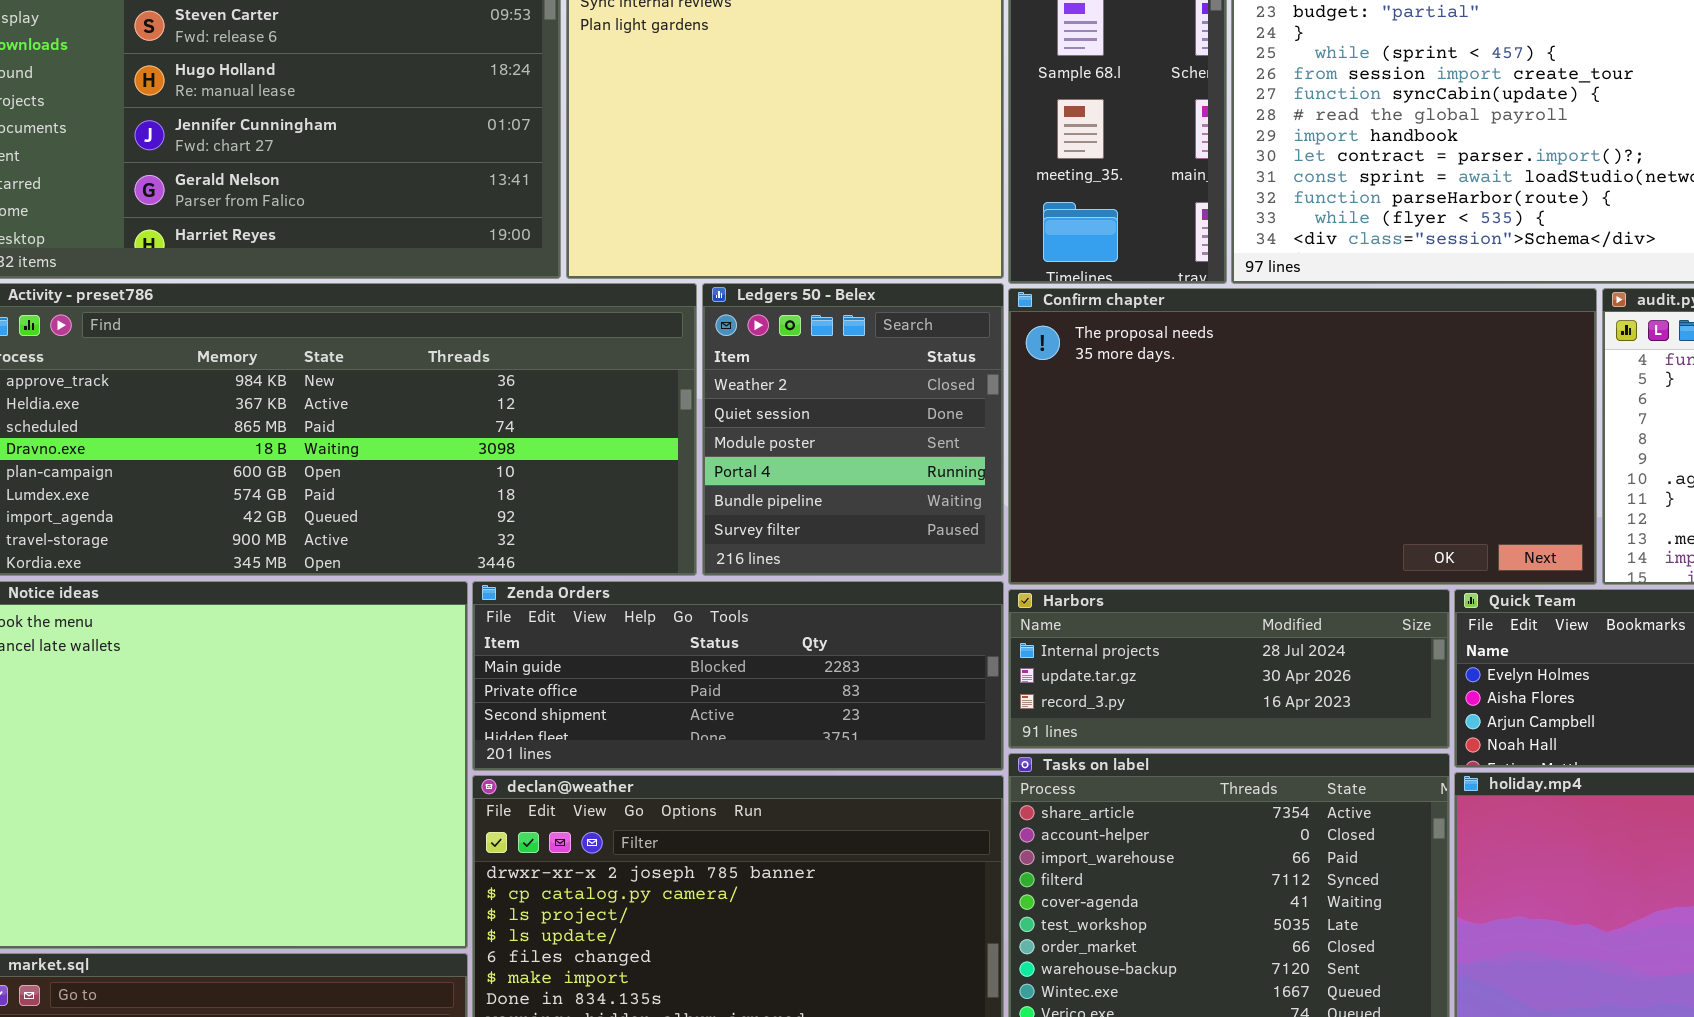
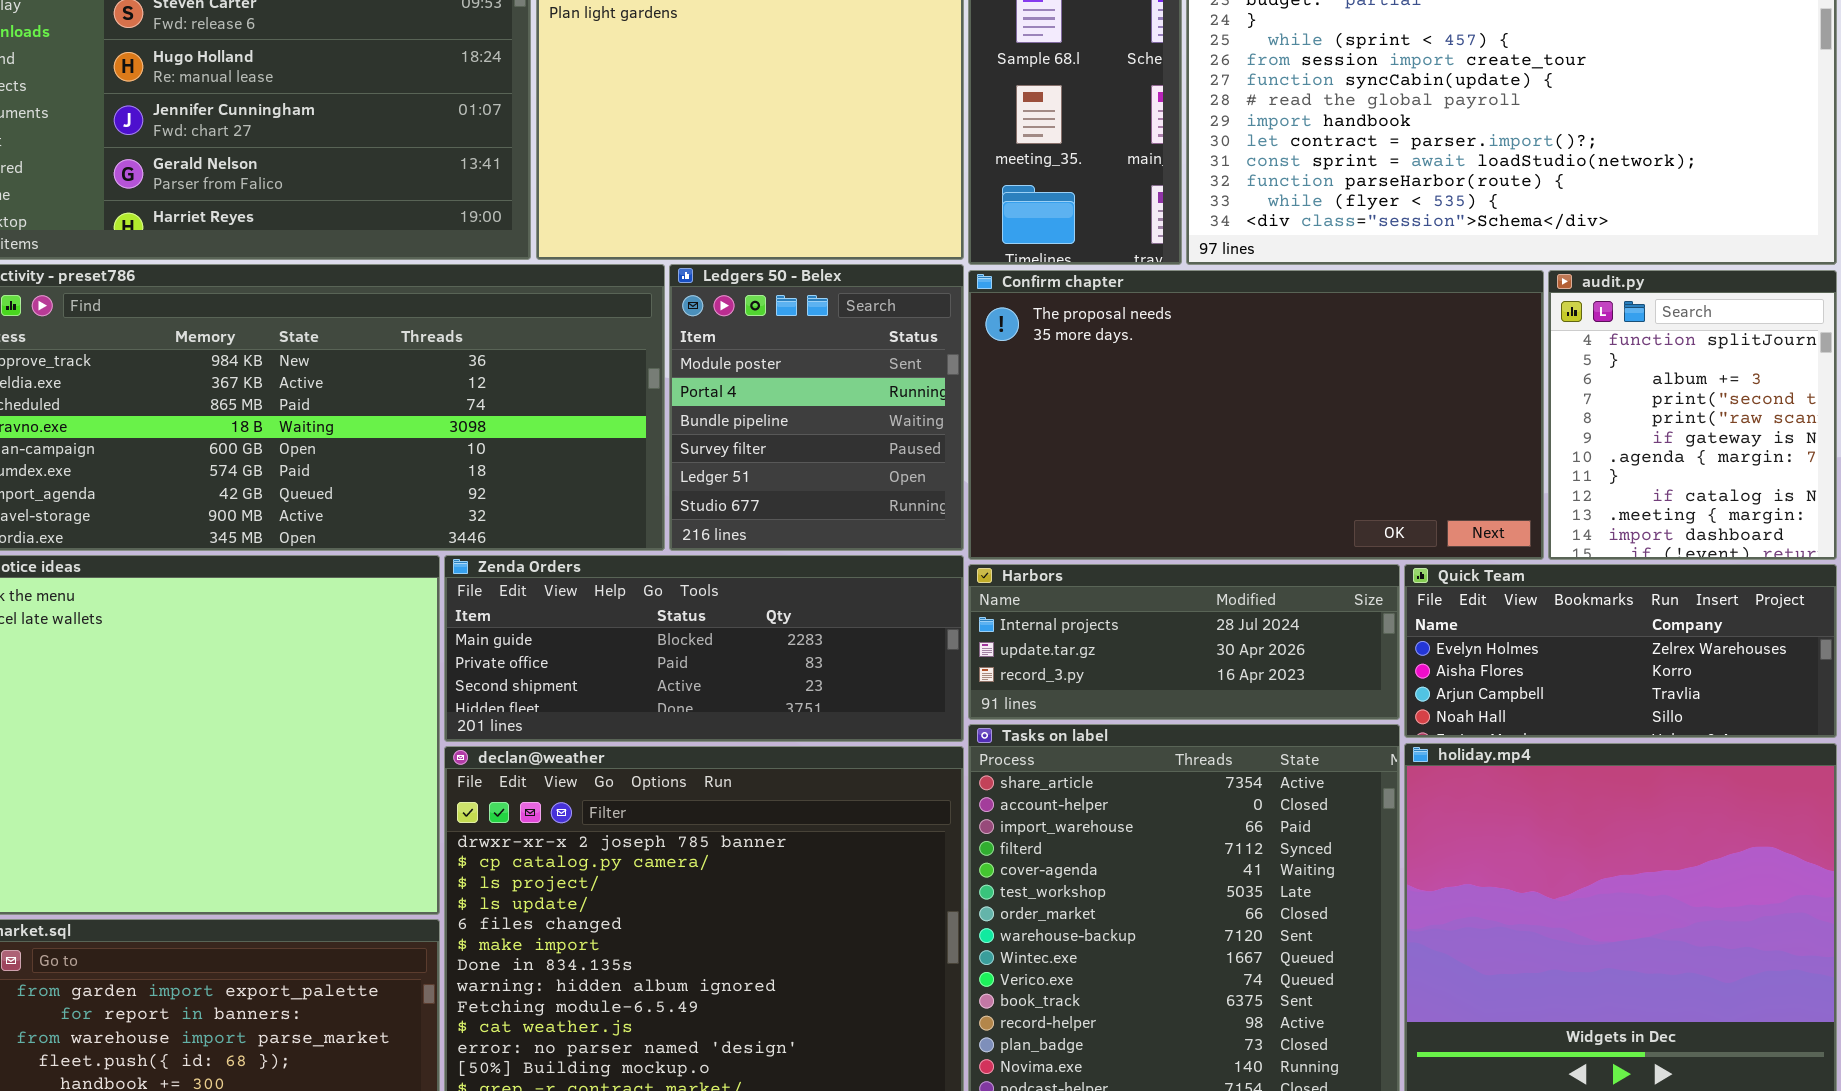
Ledgers 50 - Belex: [702,283,1004,576] -> [669,264,964,551], scrolled down 2 rows

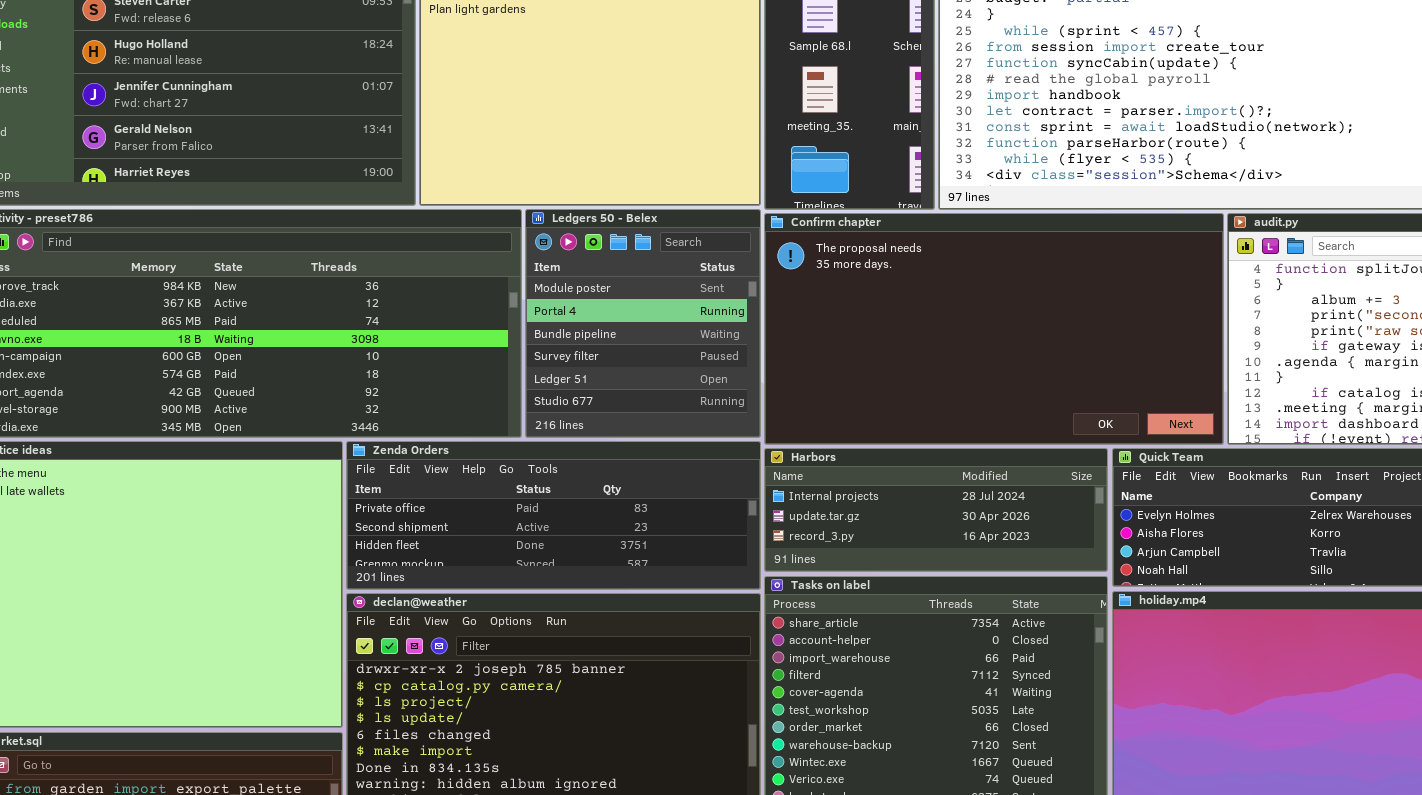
Zenda Orders: [444,555,964,742] -> [346,441,761,590], scrolled down 1 row

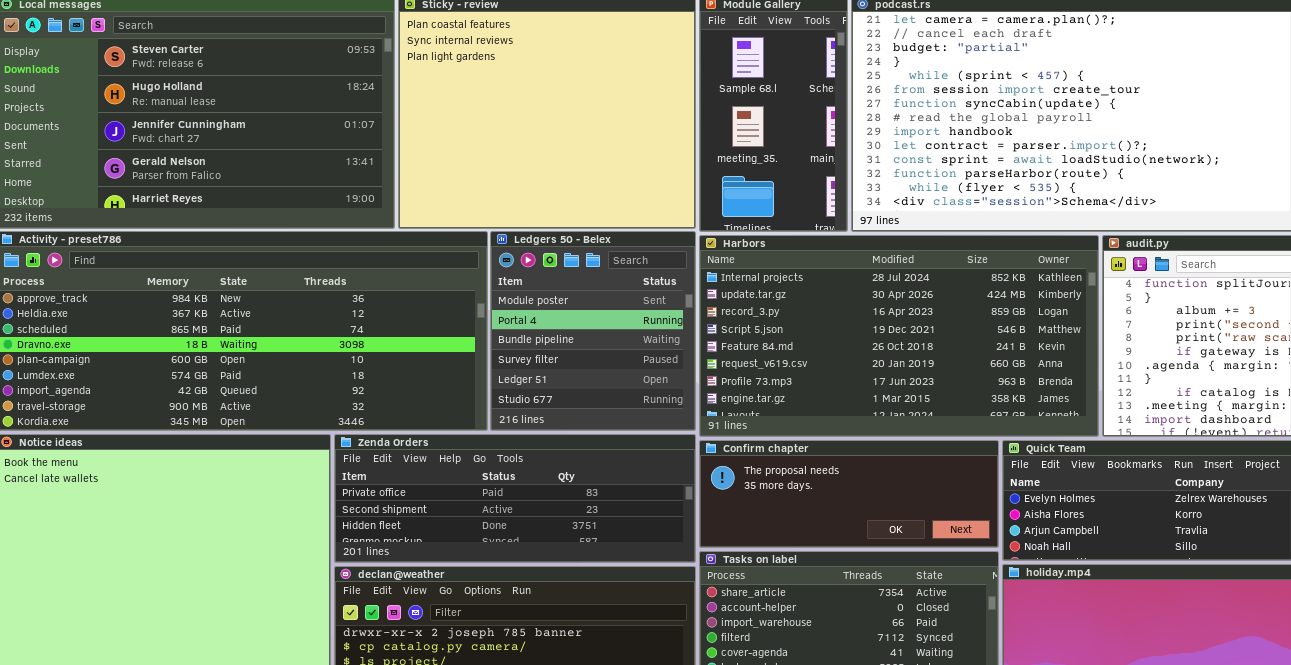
Confirm chapter: [764,213,1224,445] -> [699,440,999,548], moved, resized
Harbors: [764,448,1108,572] -> [699,235,1099,437], moved, resized

